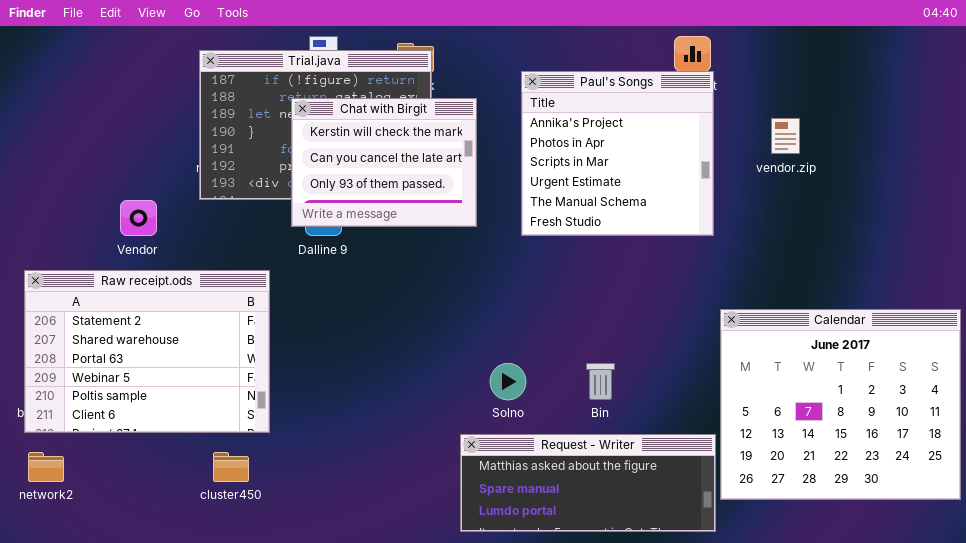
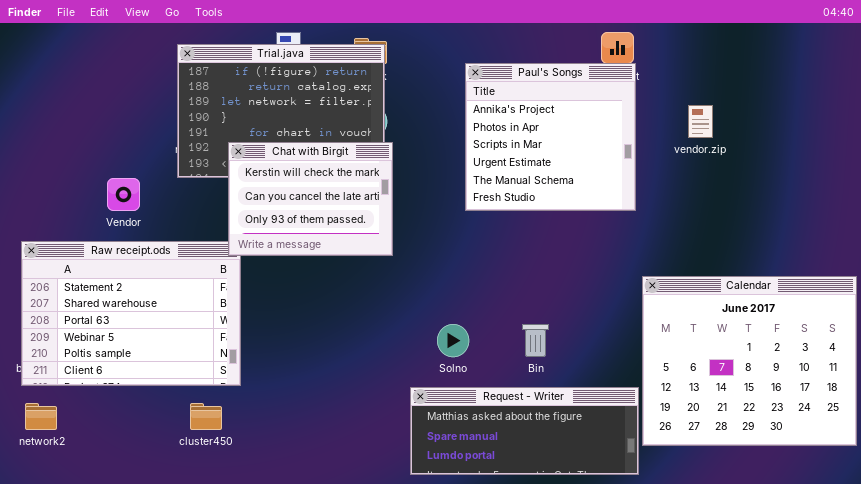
Chat with Birgit: [291,98,477,227] -> [228,142,393,256], moved

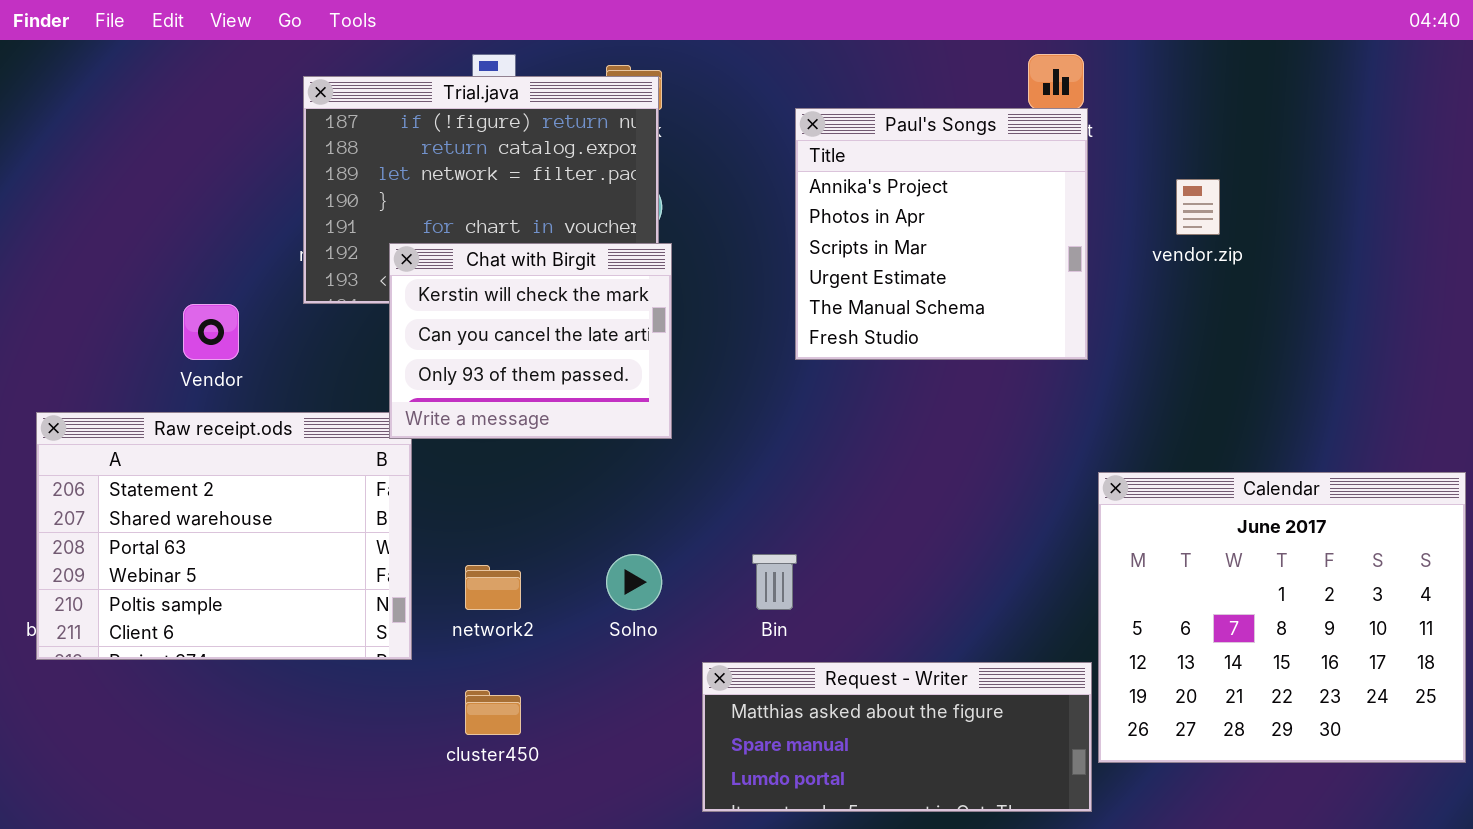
Solno: [437,324,469,357] -> [606,554,662,610], moved
Bin: [522,324,549,357] -> [752,554,797,610], moved
network2: [25,403,57,430] -> [465,565,521,610], moved
cluster450: [190,403,222,430] -> [465,690,521,735], moved

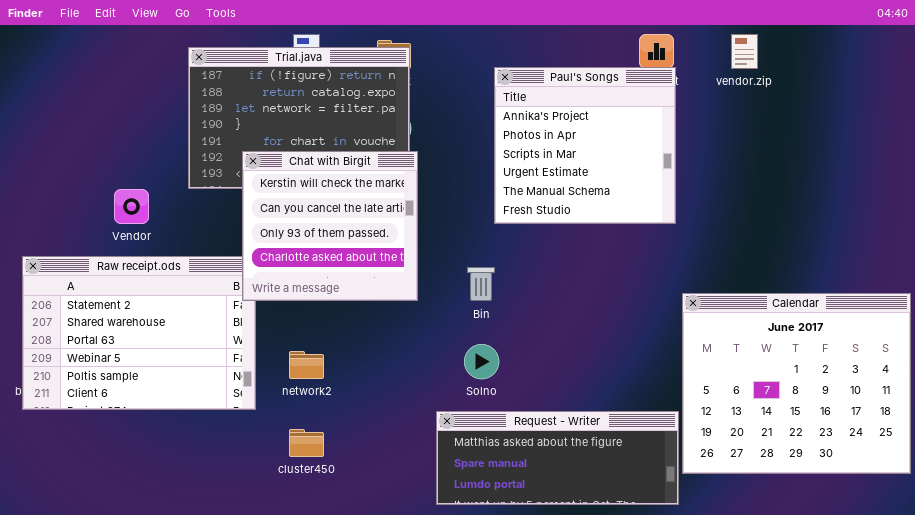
vendor.zip: [1176,179,1220,235] -> [731,34,758,69], moved
Chat with Birgit: [389,243,672,439] -> [242,151,418,301], resized
Solno: [606,554,662,610] -> [464,344,499,379], moved
Bin: [752,554,797,610] -> [467,267,495,301], moved

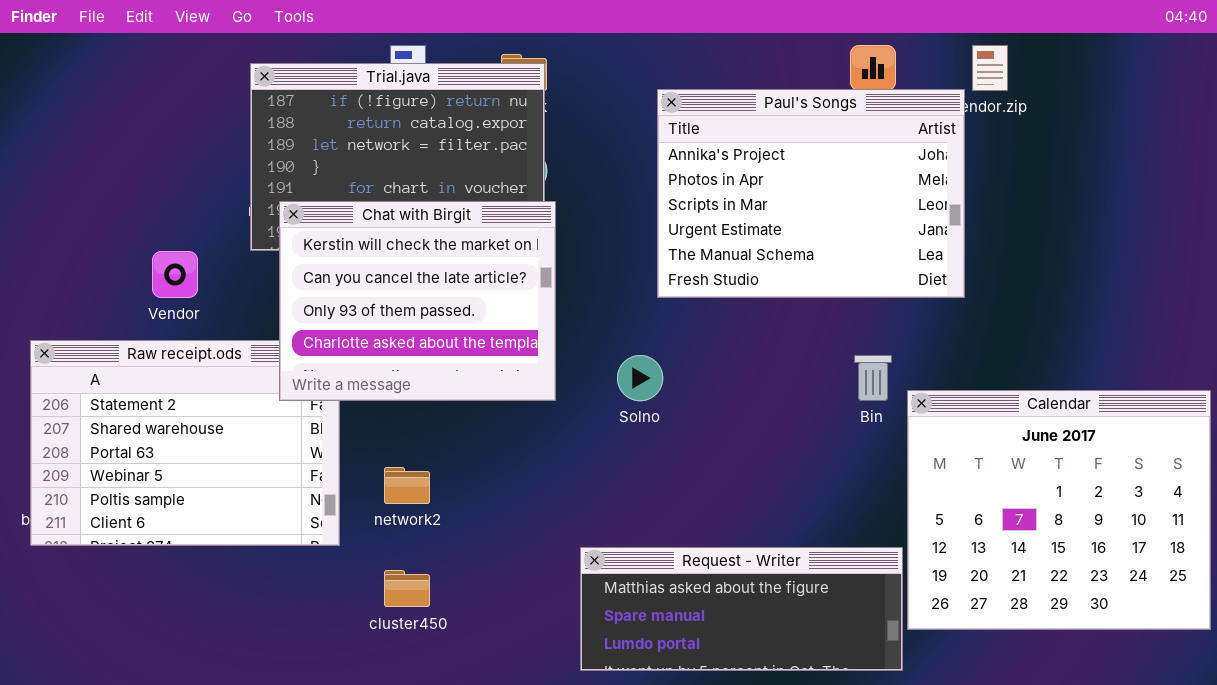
Paul's Songs: [494,67,676,224] -> [657,89,965,298], resized
Chat with Birgit: [242,151,418,301] -> [279,201,556,401], resized
Bin: [467,267,495,301] -> [854,355,892,401], moved
Solno: [464,344,499,379] -> [617,355,663,401], moved

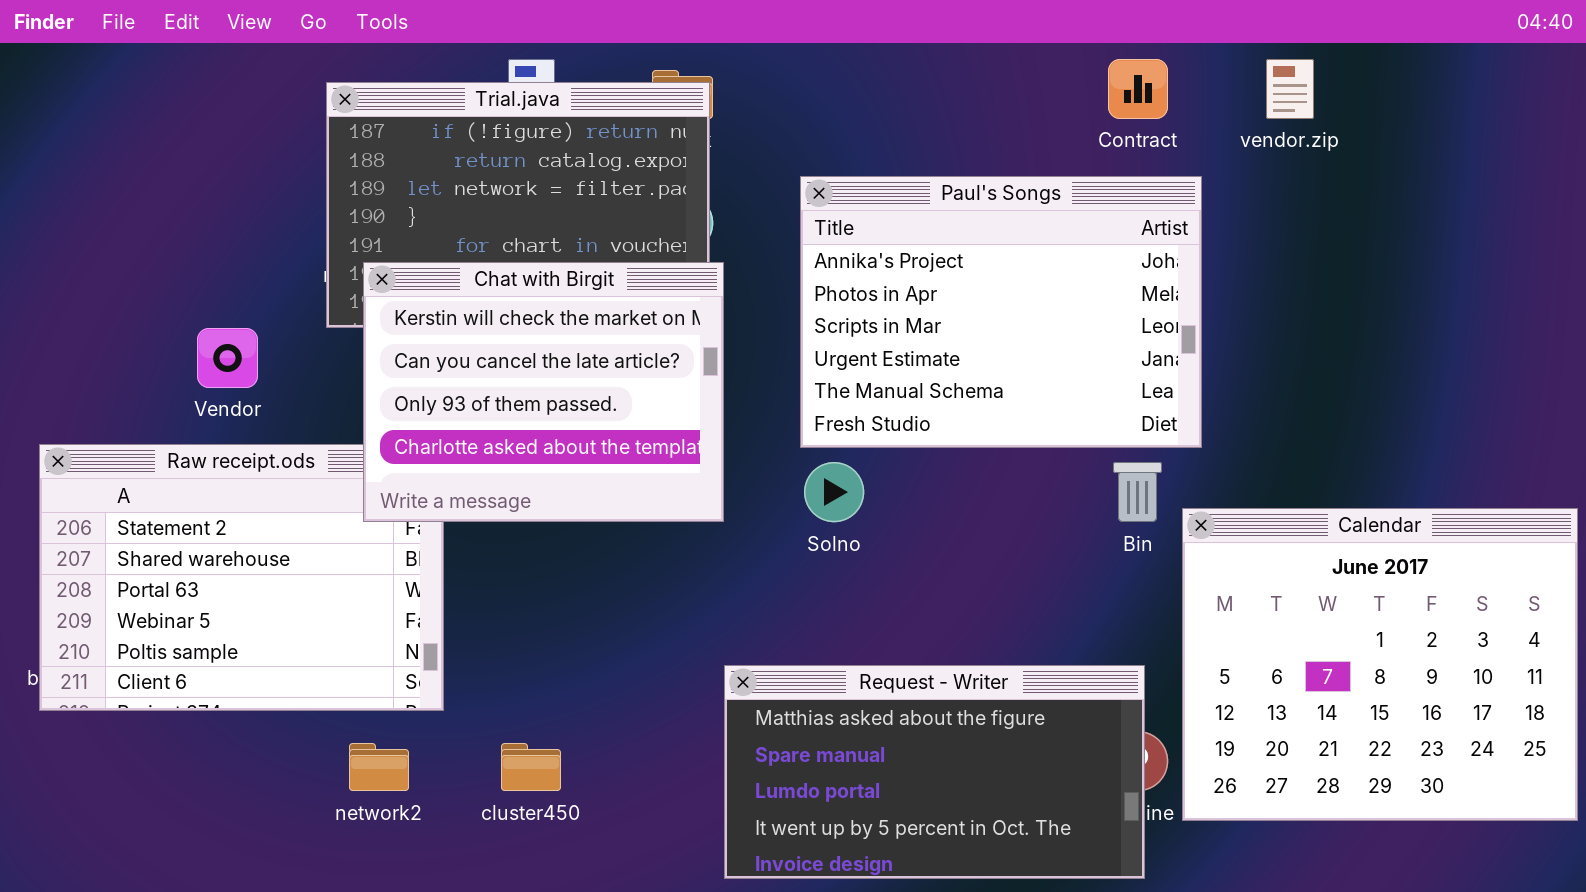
Paul's Songs: [657,89,965,298] -> [800,176,1202,448], moved
network2: [384,467,430,504] -> [349,743,409,791], moved
Request - Writer: [580,547,903,671] -> [724,665,1145,879], moved, resized

